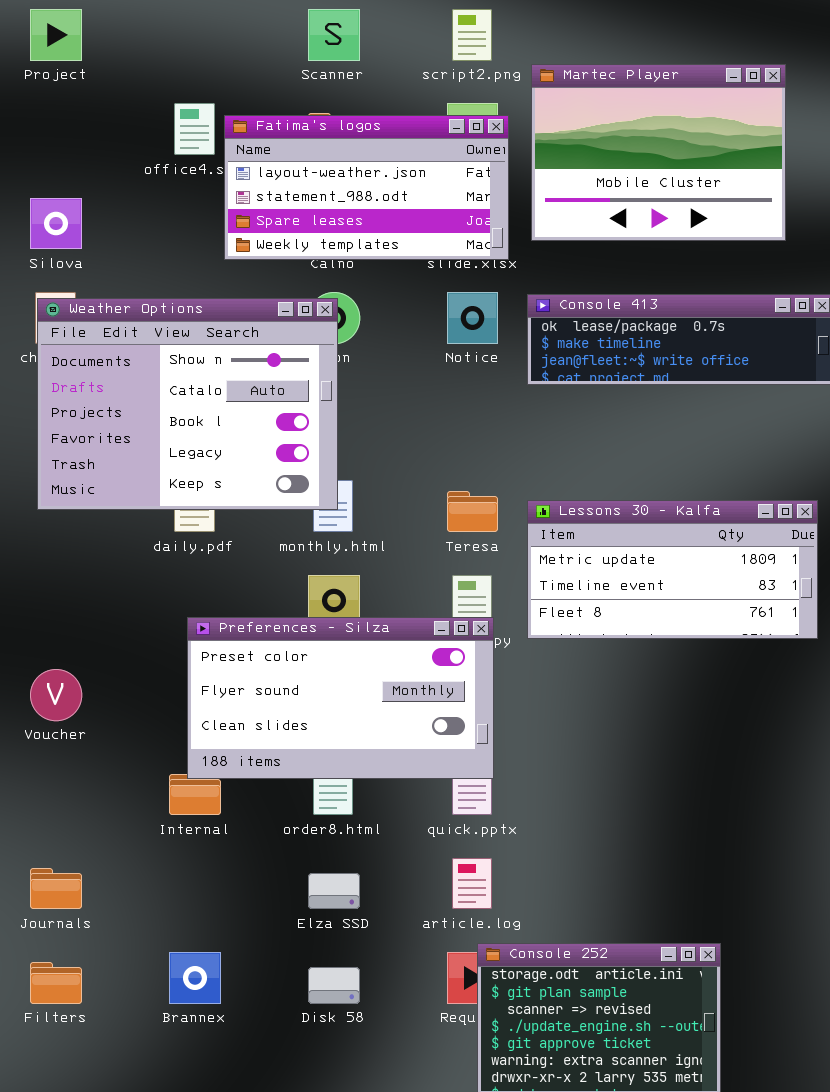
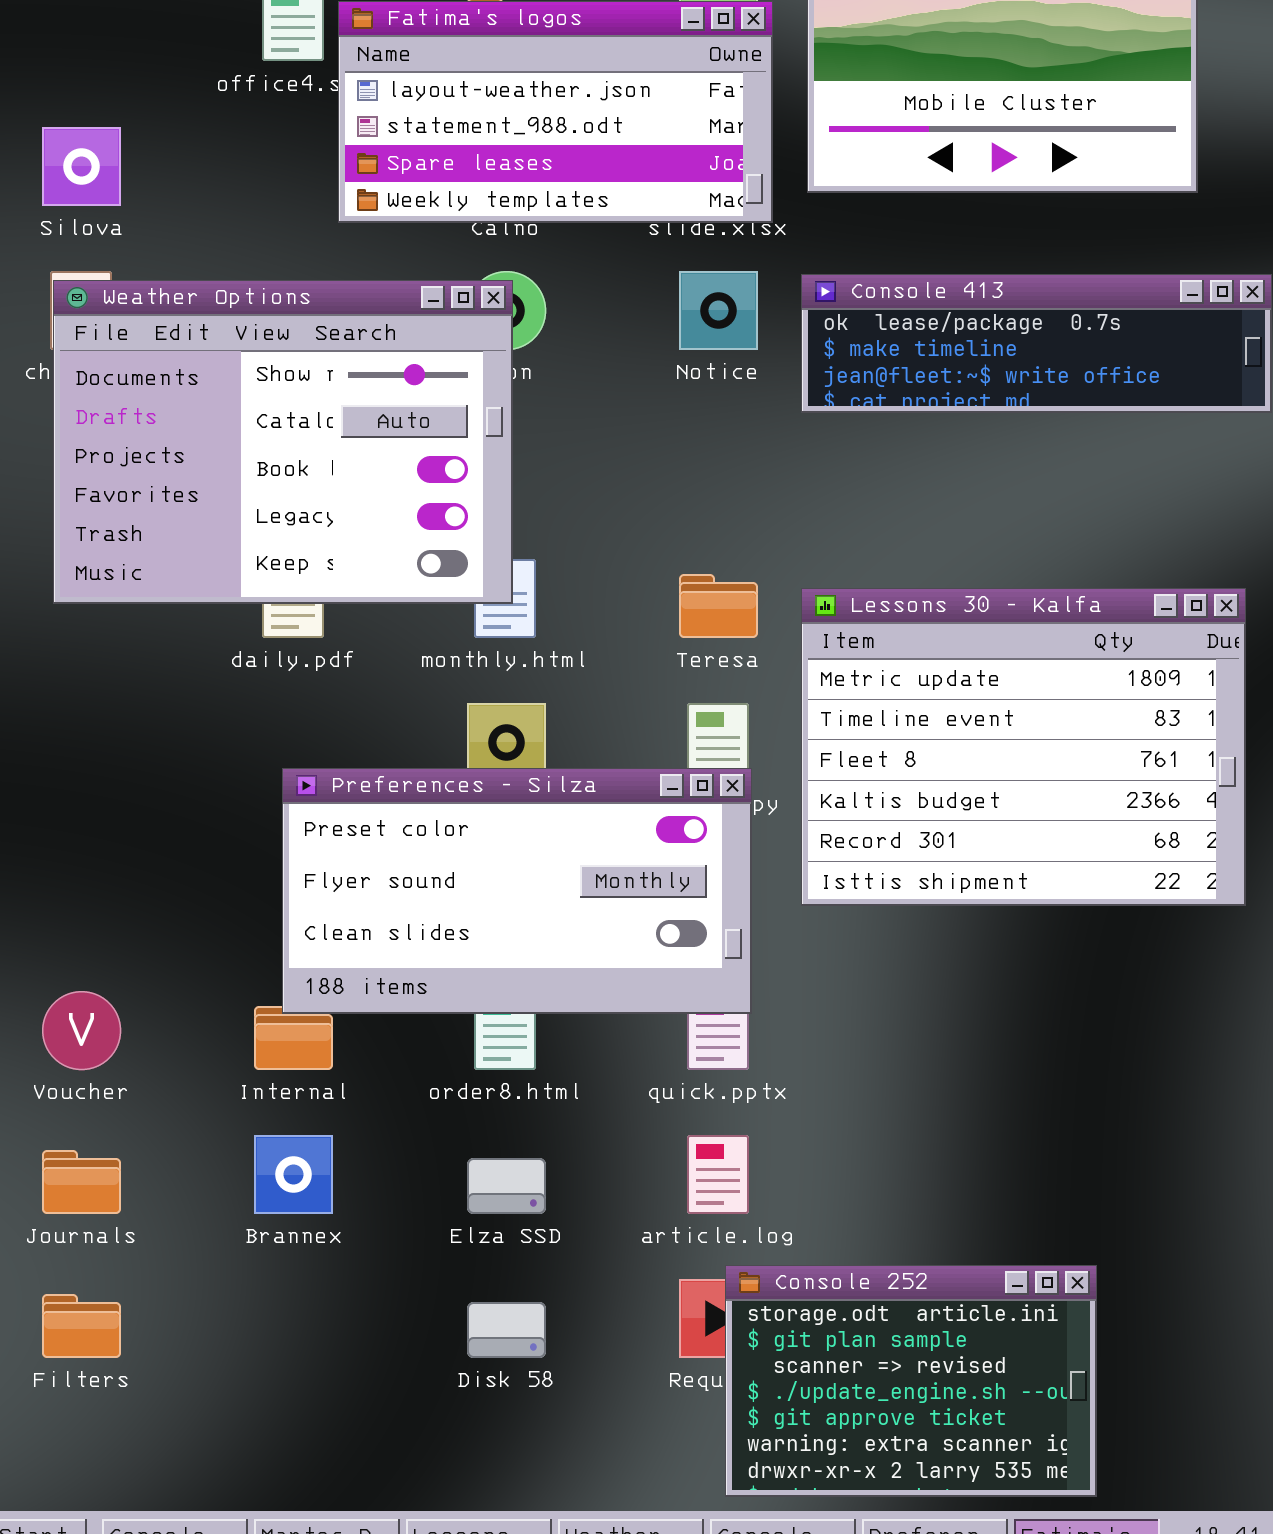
Lessons 30 - Kalfa: [527,500,818,639] -> [801,588,1246,906], resized
Voucher: [30,669,82,721] -> [42,991,121,1070], moved
Brannex: [169,952,221,1004] -> [254,1135,333,1214], moved

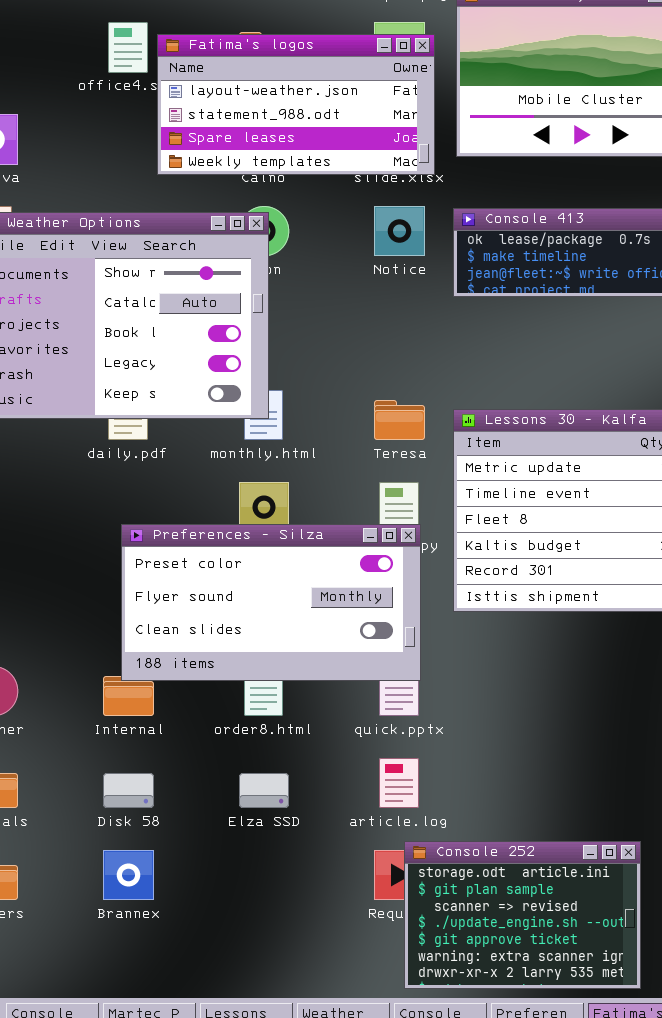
Brannex: [254,1135,333,1214] -> [103,850,154,900], moved
Disk 58: [467,1302,546,1358] -> [103,773,154,808], moved

